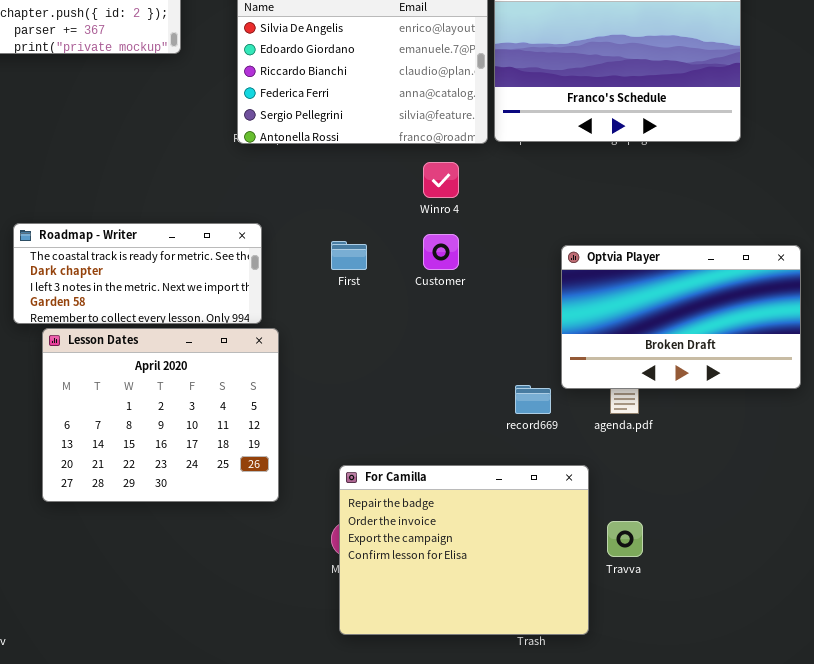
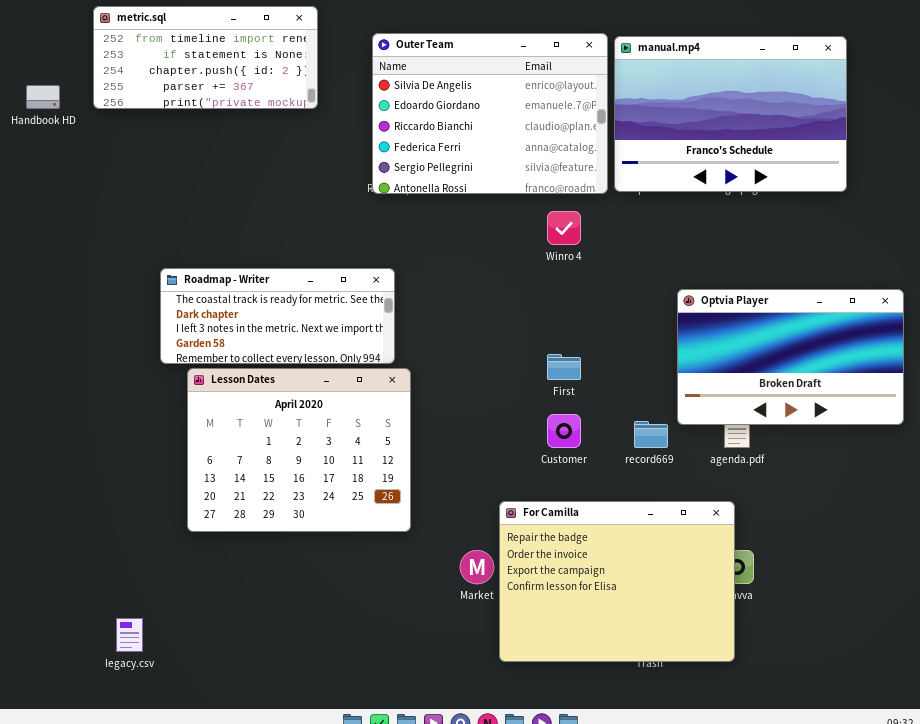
Customer: [423,234,459,270] -> [547,414,581,448], moved
First: [331,241,367,270] -> [547,354,581,380], moved
For Camilla: [339,465,589,635] -> [499,501,735,662], moved

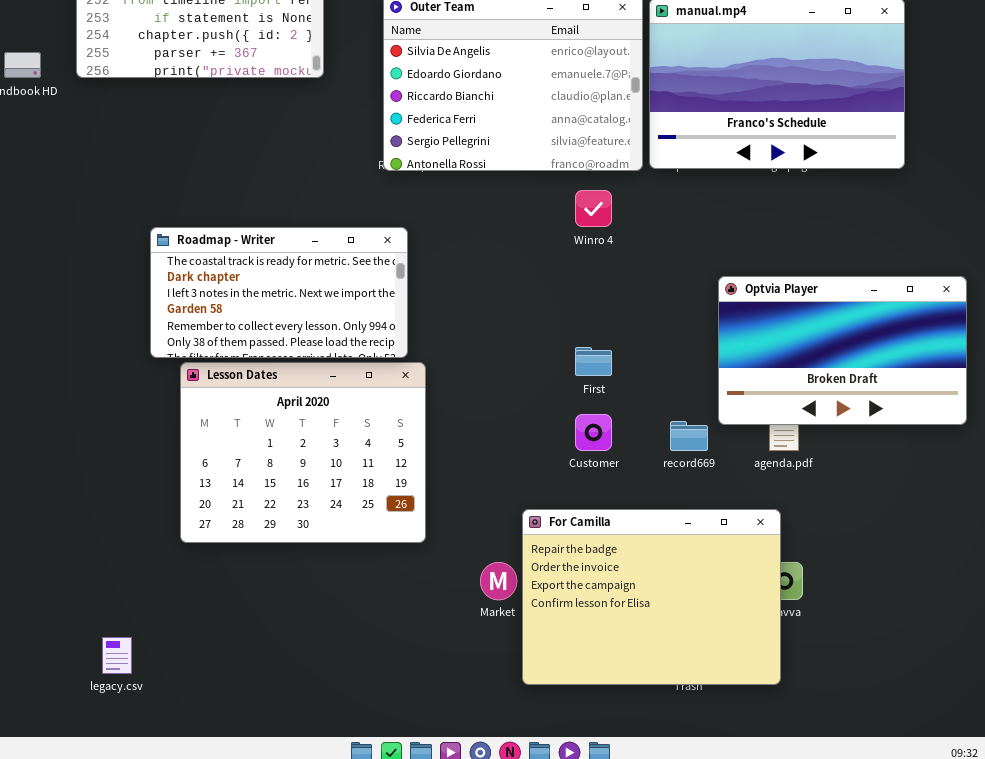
Roadmap - Writer: [160,268,395,364] -> [150,227,408,358], resized

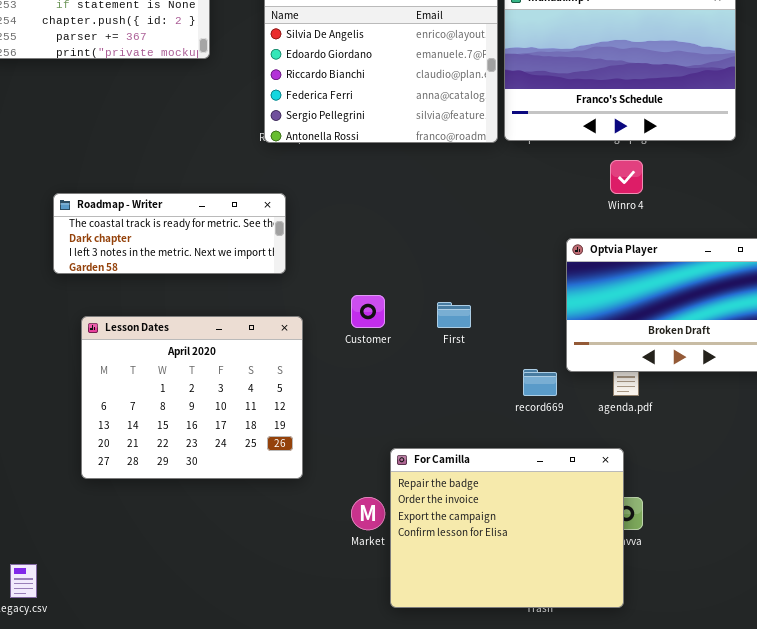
Winro 4: [575,190,612,227] -> [610,160,643,194], moved
Roadmap - Writer: [150,227,408,358] -> [53,193,286,274], resized
Customer: [575,414,612,451] -> [351,295,385,328], moved

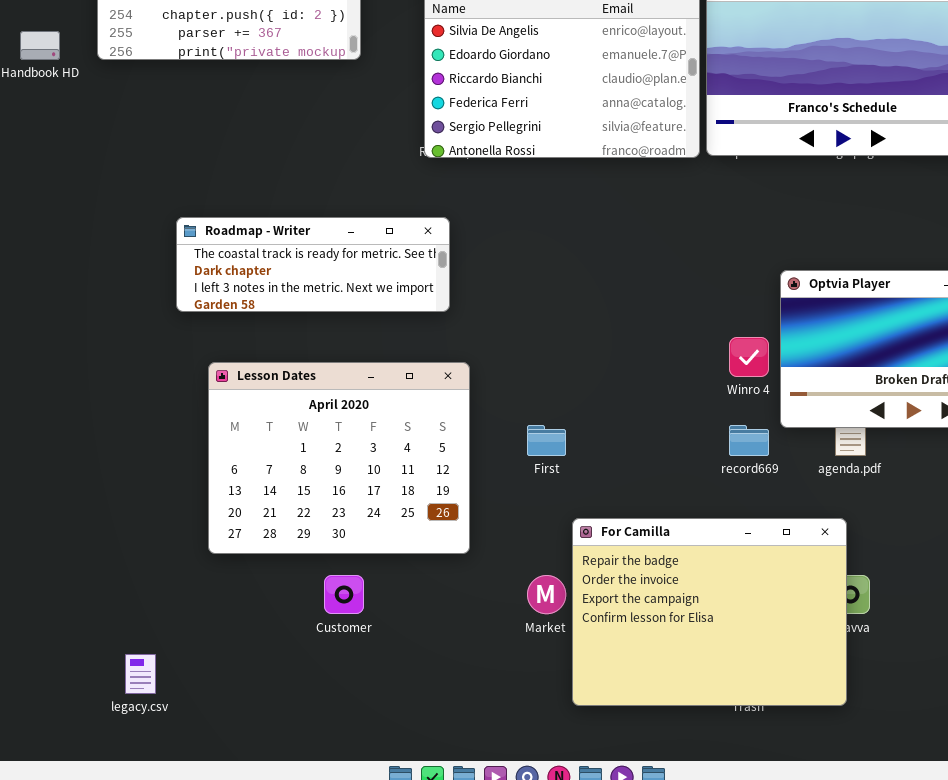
Winro 4: [610,160,643,194] -> [729,337,769,377], moved
Customer: [351,295,385,328] -> [324,575,364,614], moved
First: [437,302,471,328] -> [527,425,566,456], moved

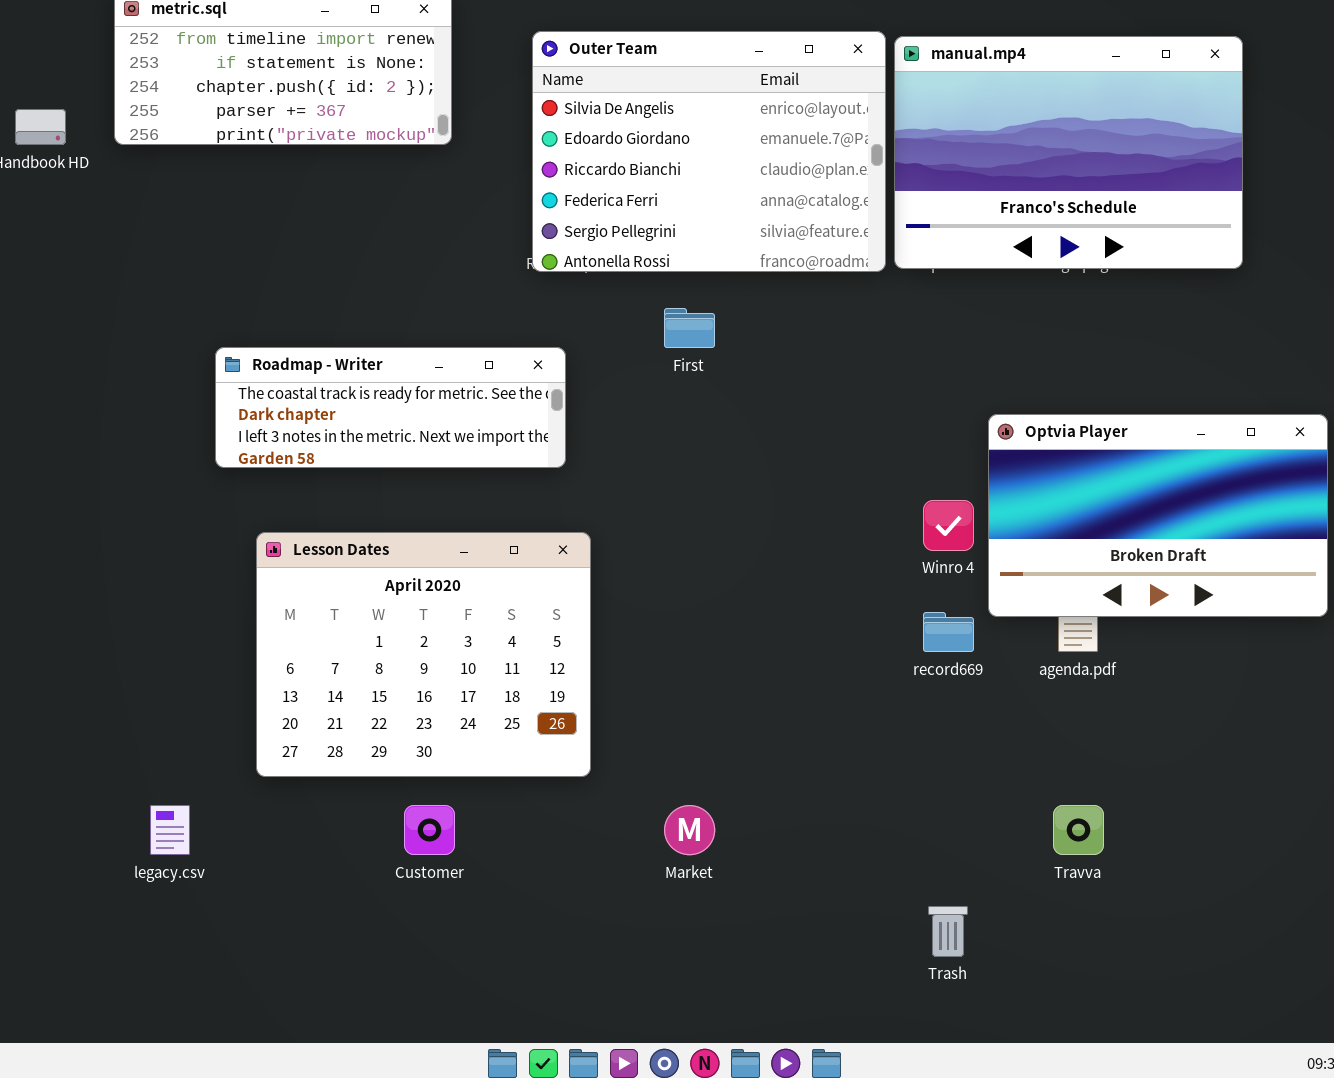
First: [527,425,566,456] -> [664,308,715,348], moved
For Camilla: [572,518,847,706] -> none, closed
legacy.csv: [125,654,156,694] -> [150,805,190,855], moved

